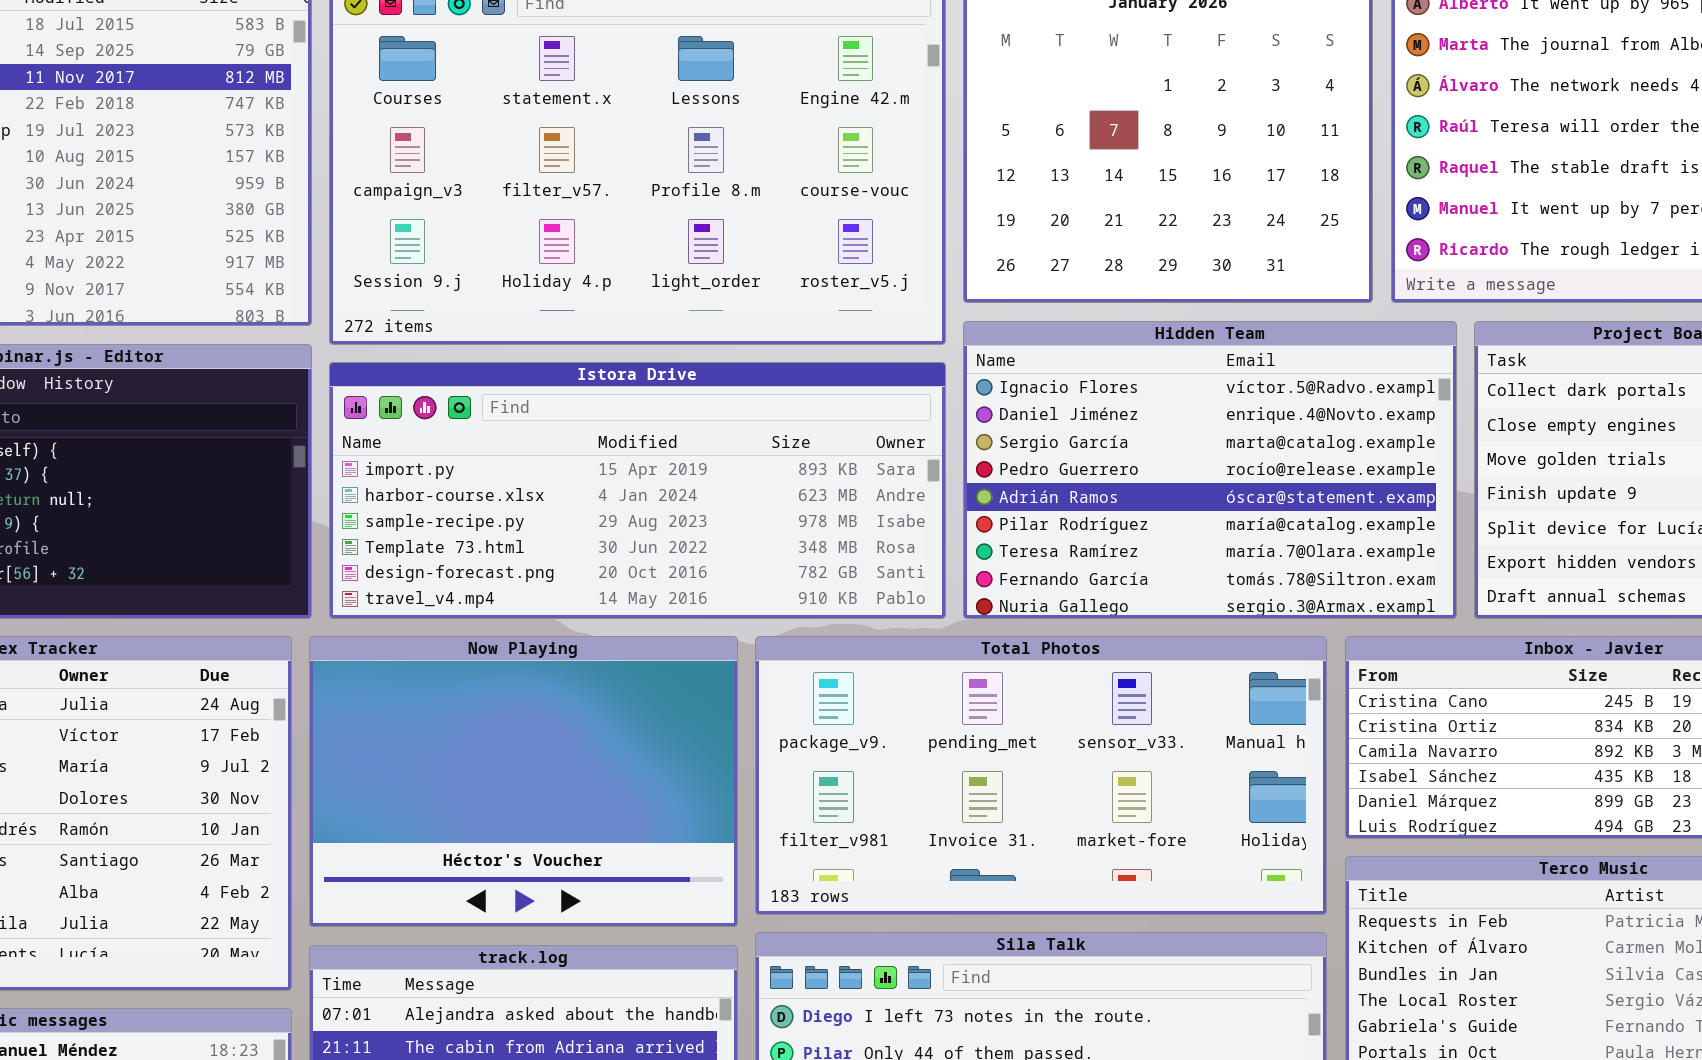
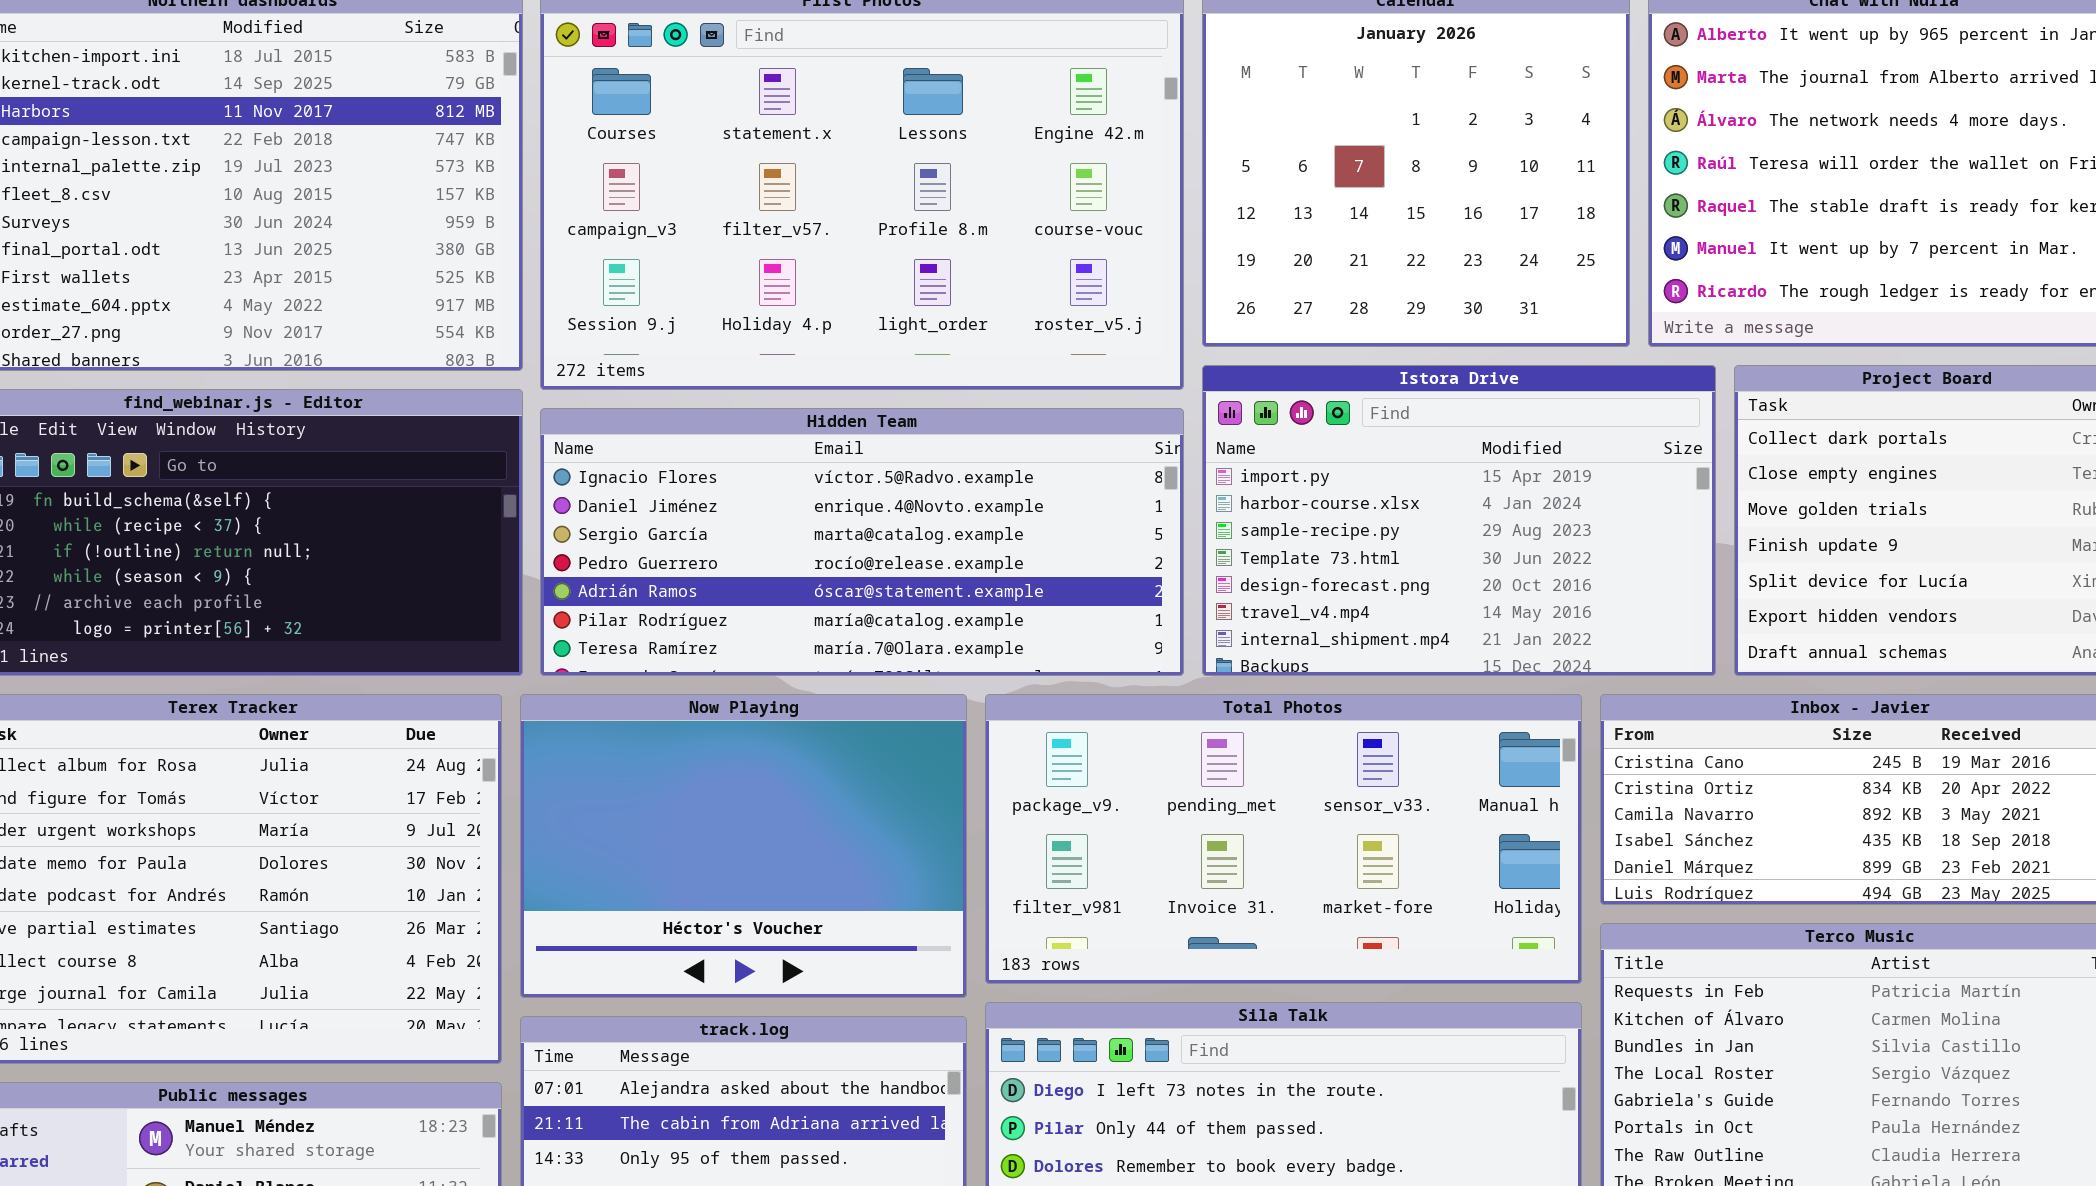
Hidden Team: [963,321,1457,619] -> [540,408,1184,676], moved, resized
Istora Drive: [329,362,946,619] -> [1202,365,1716,676], moved, resized

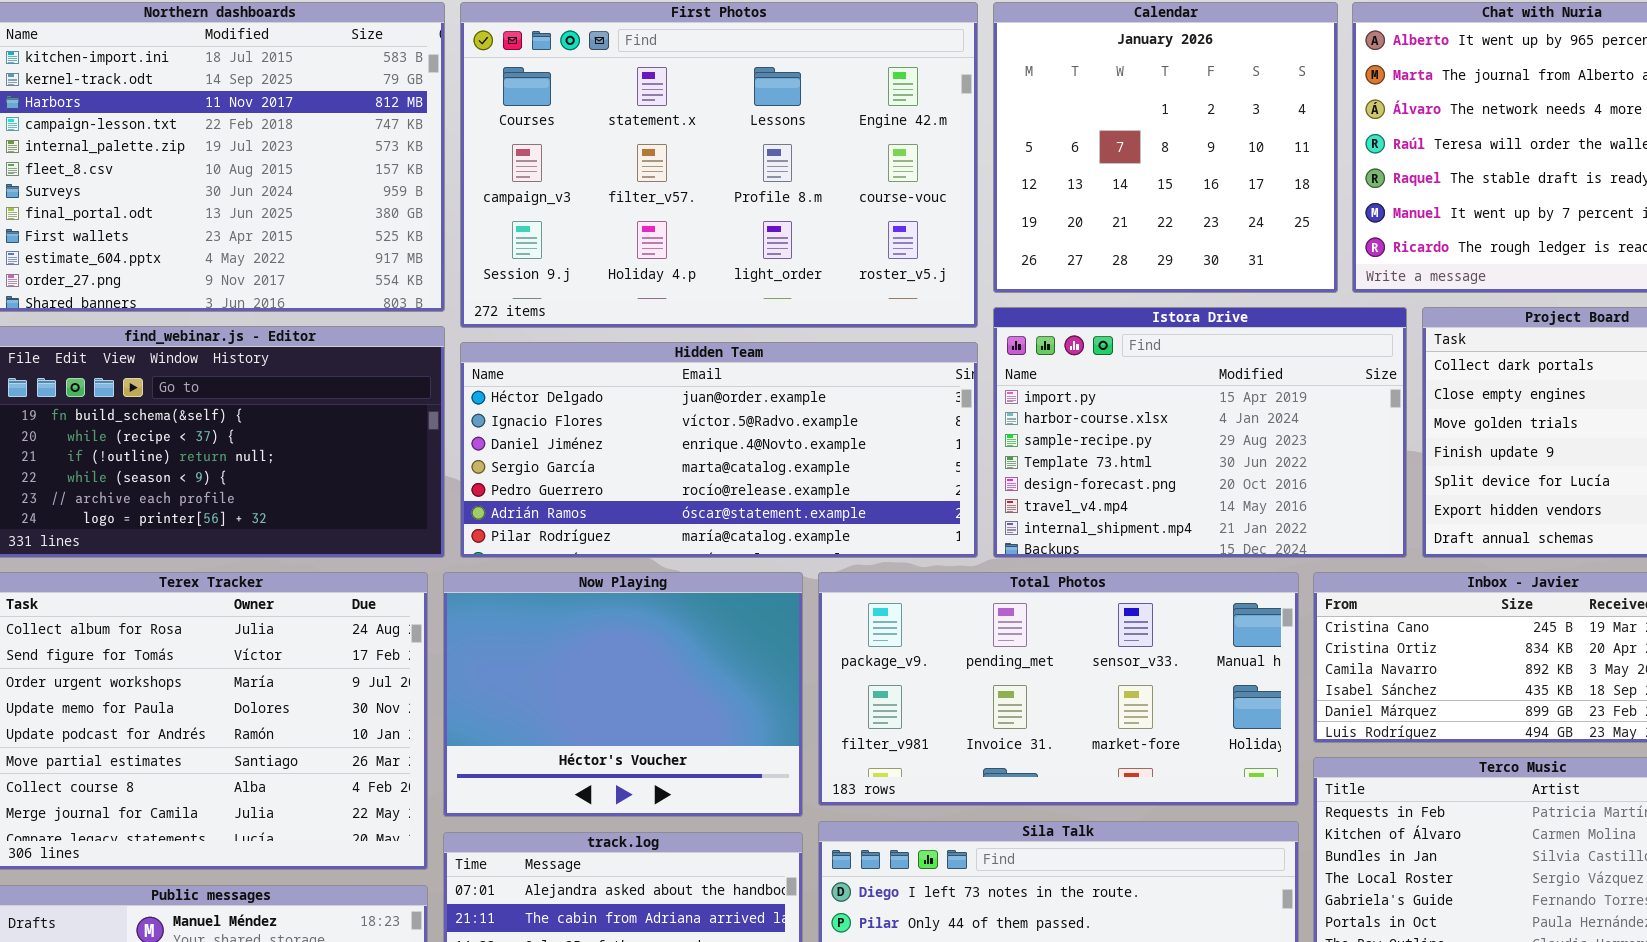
Hidden Team: [540,408,1184,676] -> [460,342,978,558], scrolled up 1 row

